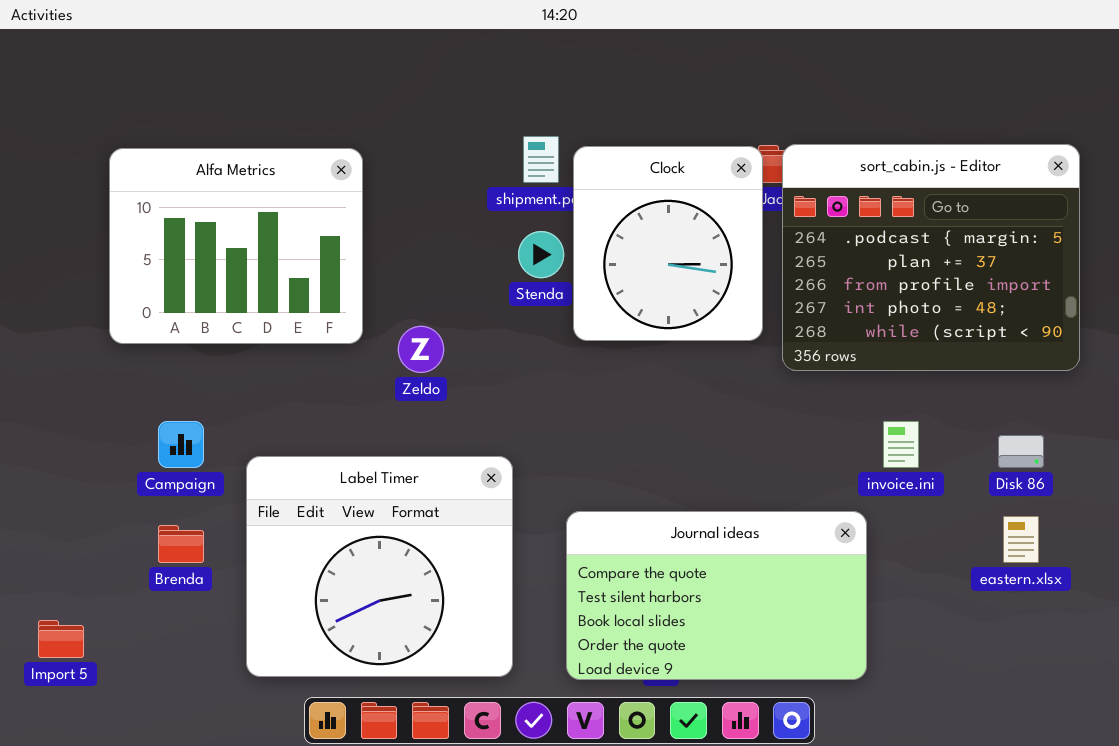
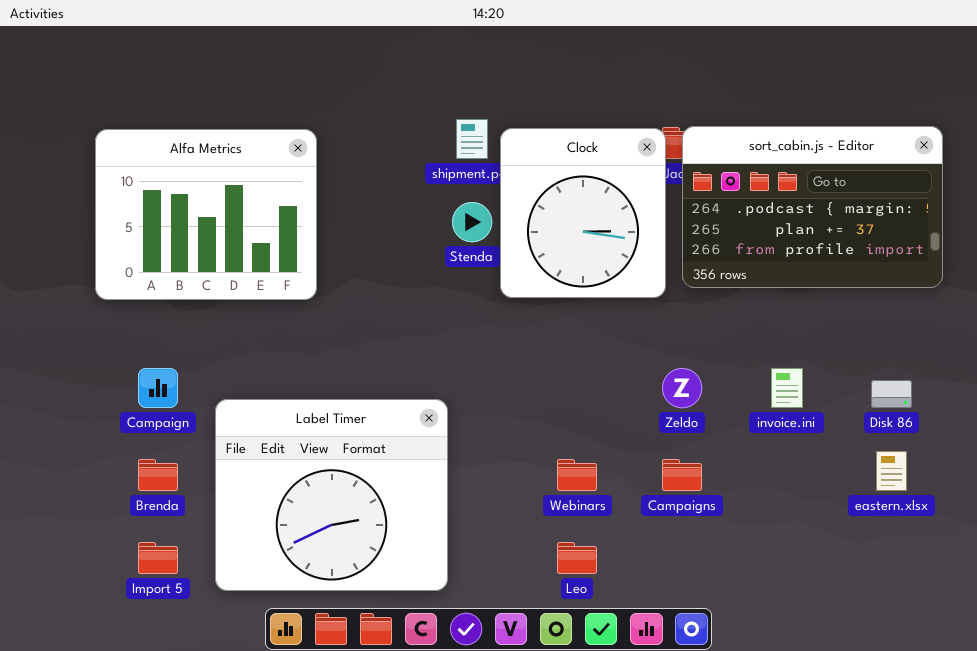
sort_cabin.js - Editor: [782,144,1080,371] -> [682,126,943,288], resized
Zeldo: [398,326,444,373] -> [662,368,702,408], moved
Journal ideas: [566,511,867,680] -> none, closed
Import 5: [38,620,84,658] -> [138,542,178,574], moved

